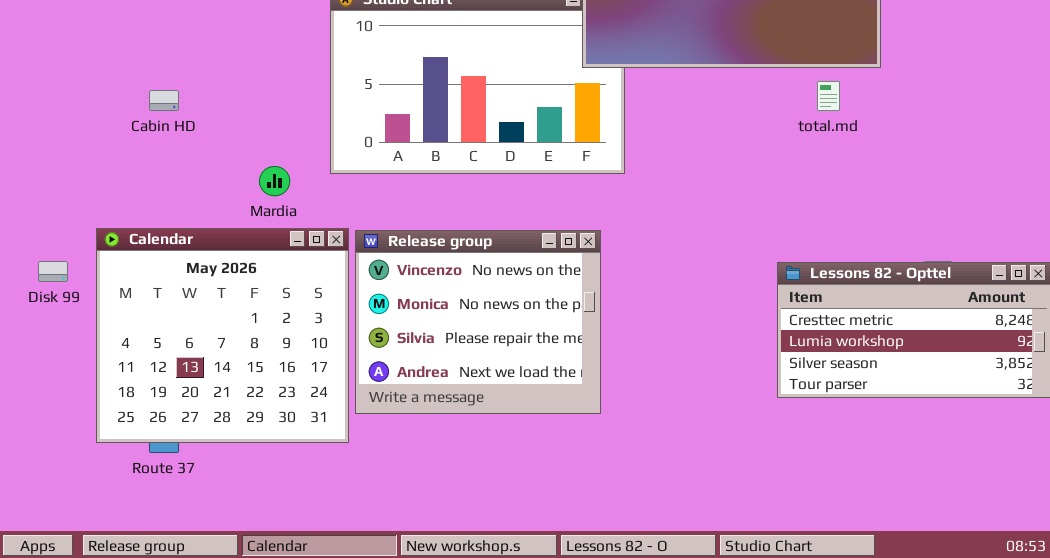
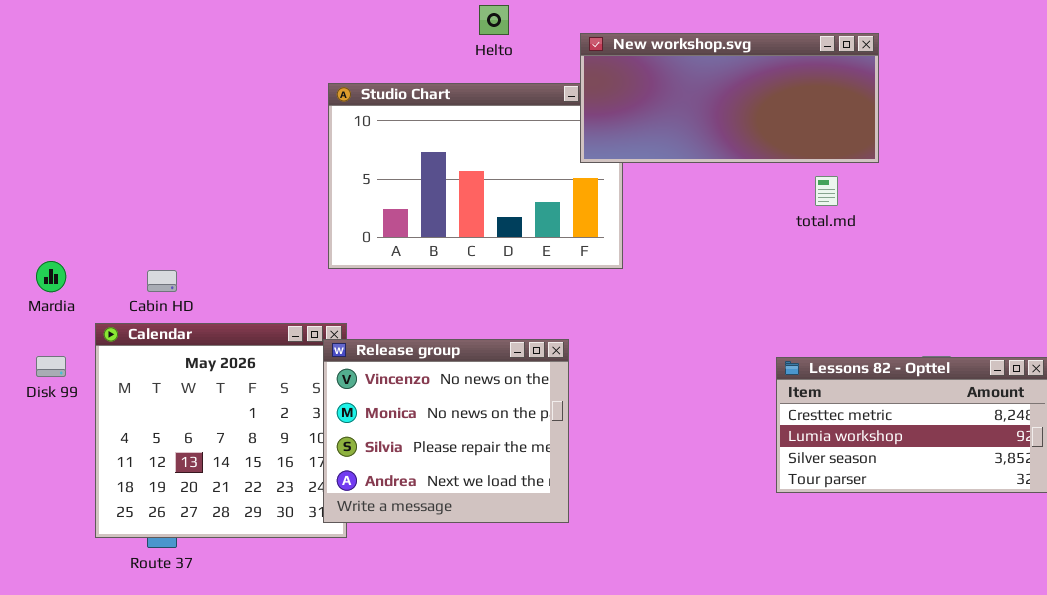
Cabin HD: [149,90,179,111] -> [147,270,177,292], moved
Mardia: [259,166,290,196] -> [36,261,66,292], moved
Release group: [355,230,601,414] -> [323,339,569,523], moved

